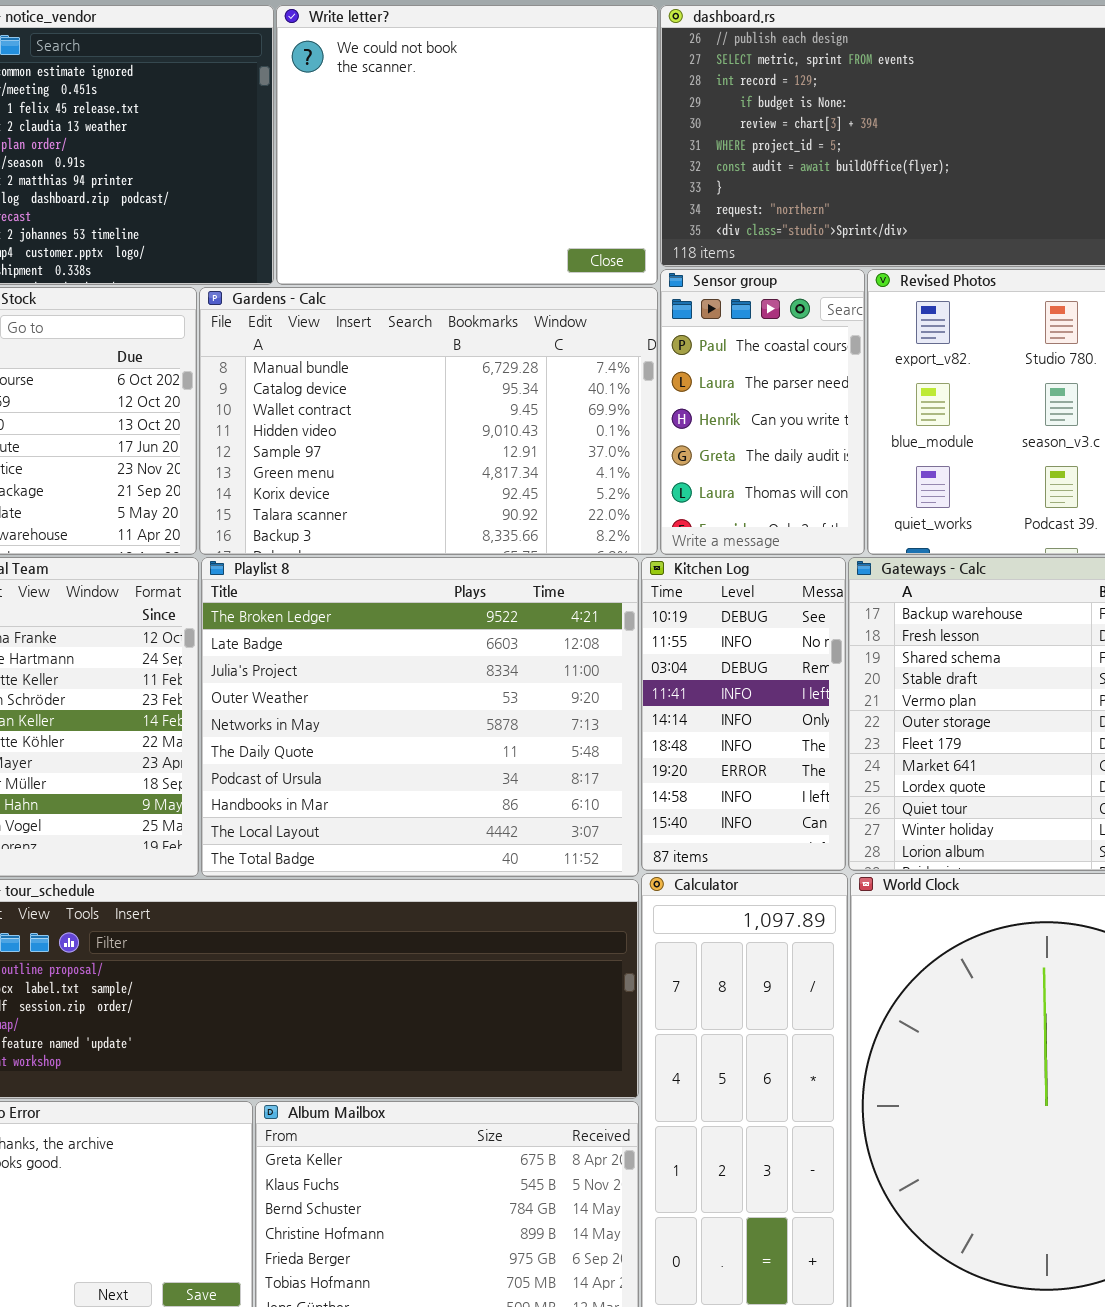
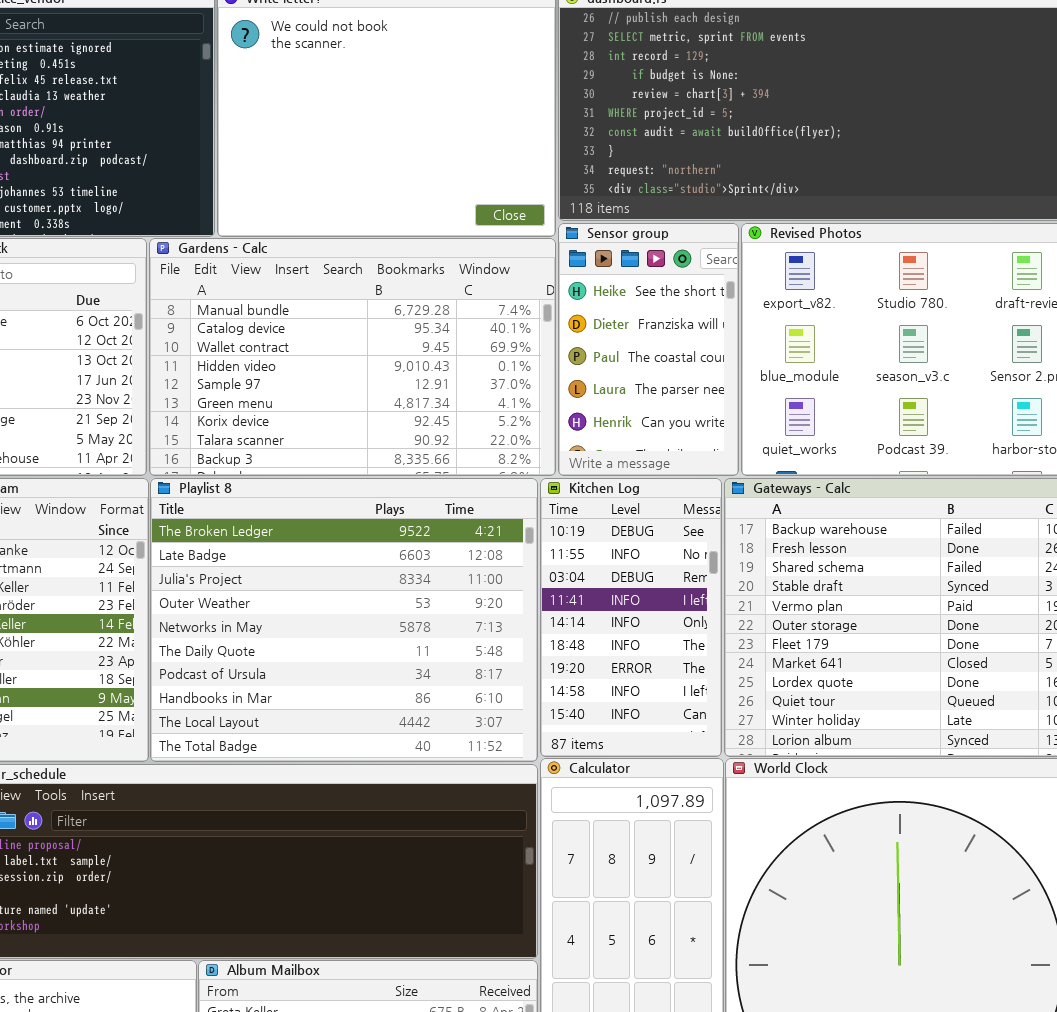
Sensor group: [660,269,865,555] -> [558,223,739,476], scrolled up 2 rows

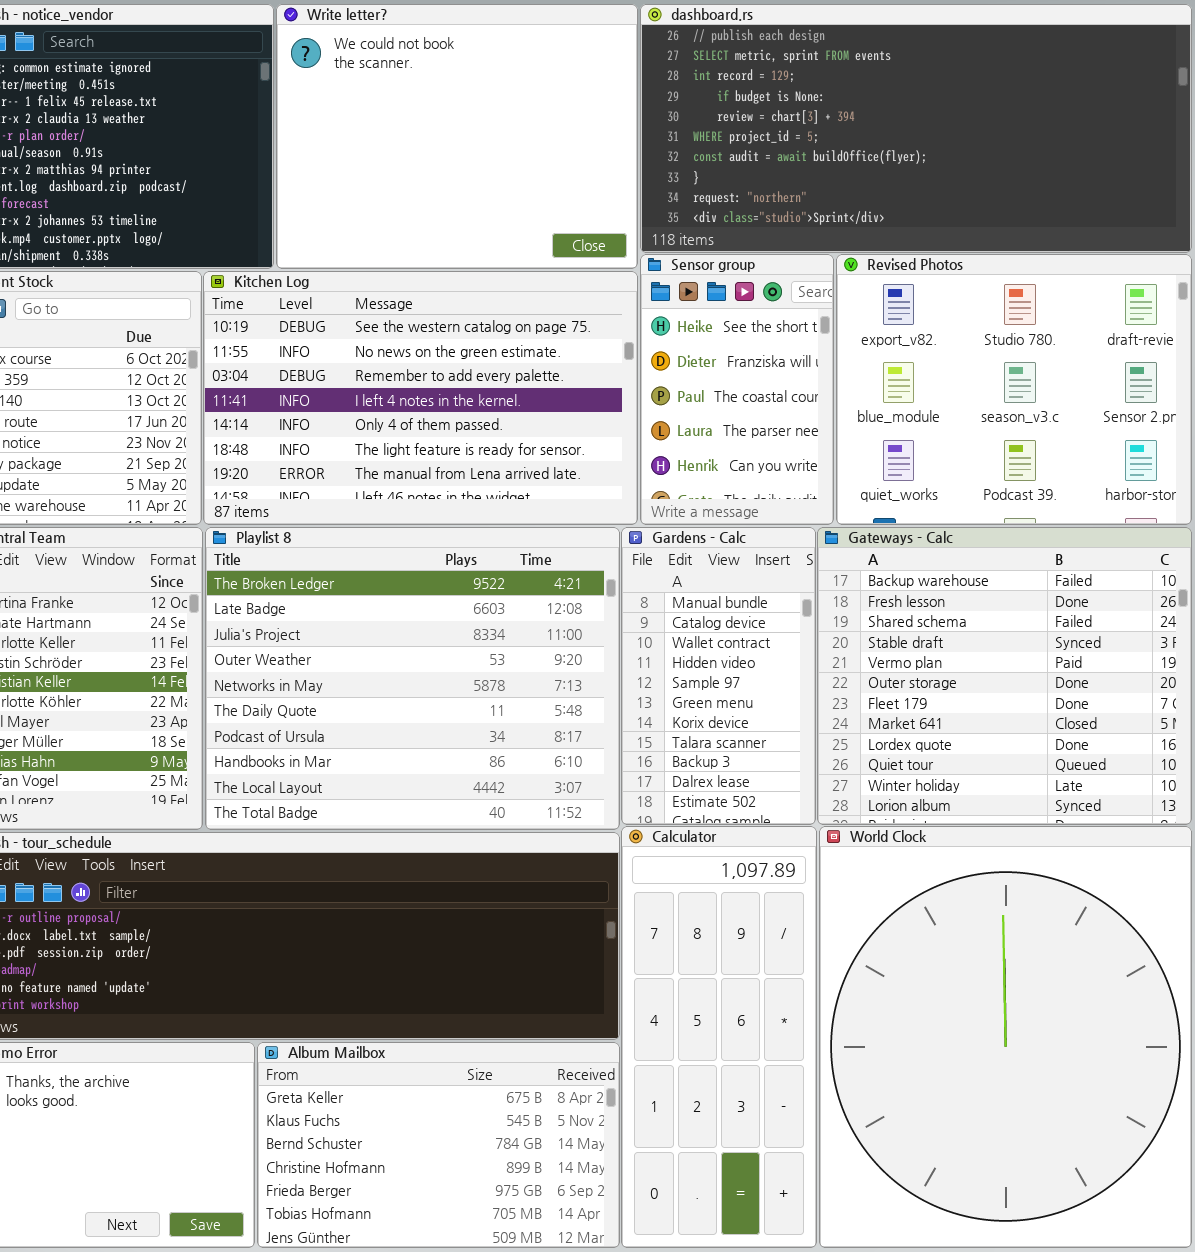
Gardens - Calc: [149,238,556,476] -> [621,527,816,825], moved, resized
Kitchen Log: [540,478,722,757] -> [203,271,638,525], moved, resized

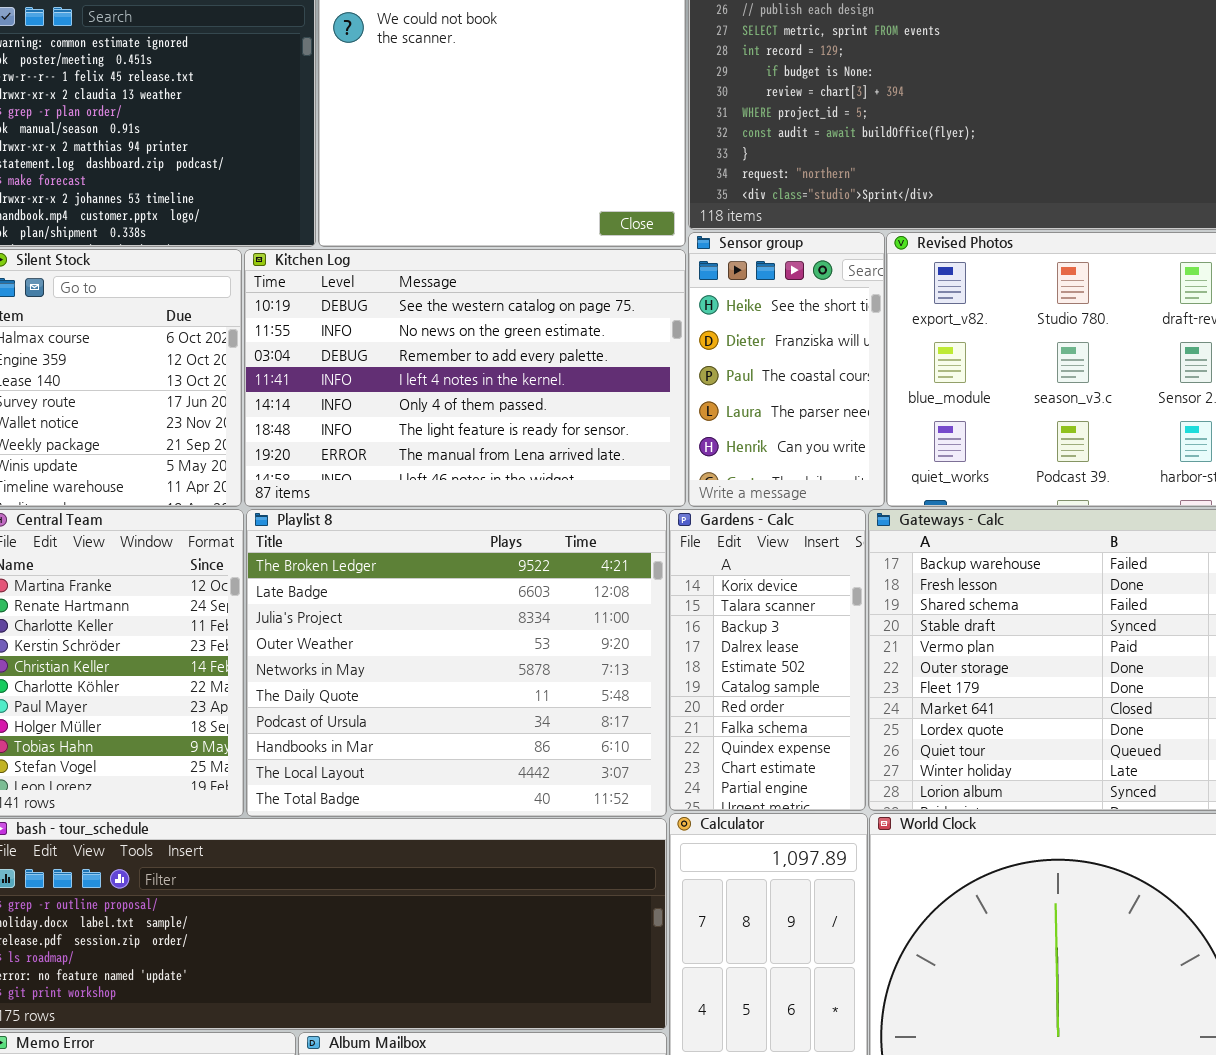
Gardens - Calc: [621,527,816,825] -> [669,509,866,811], scrolled down 6 rows

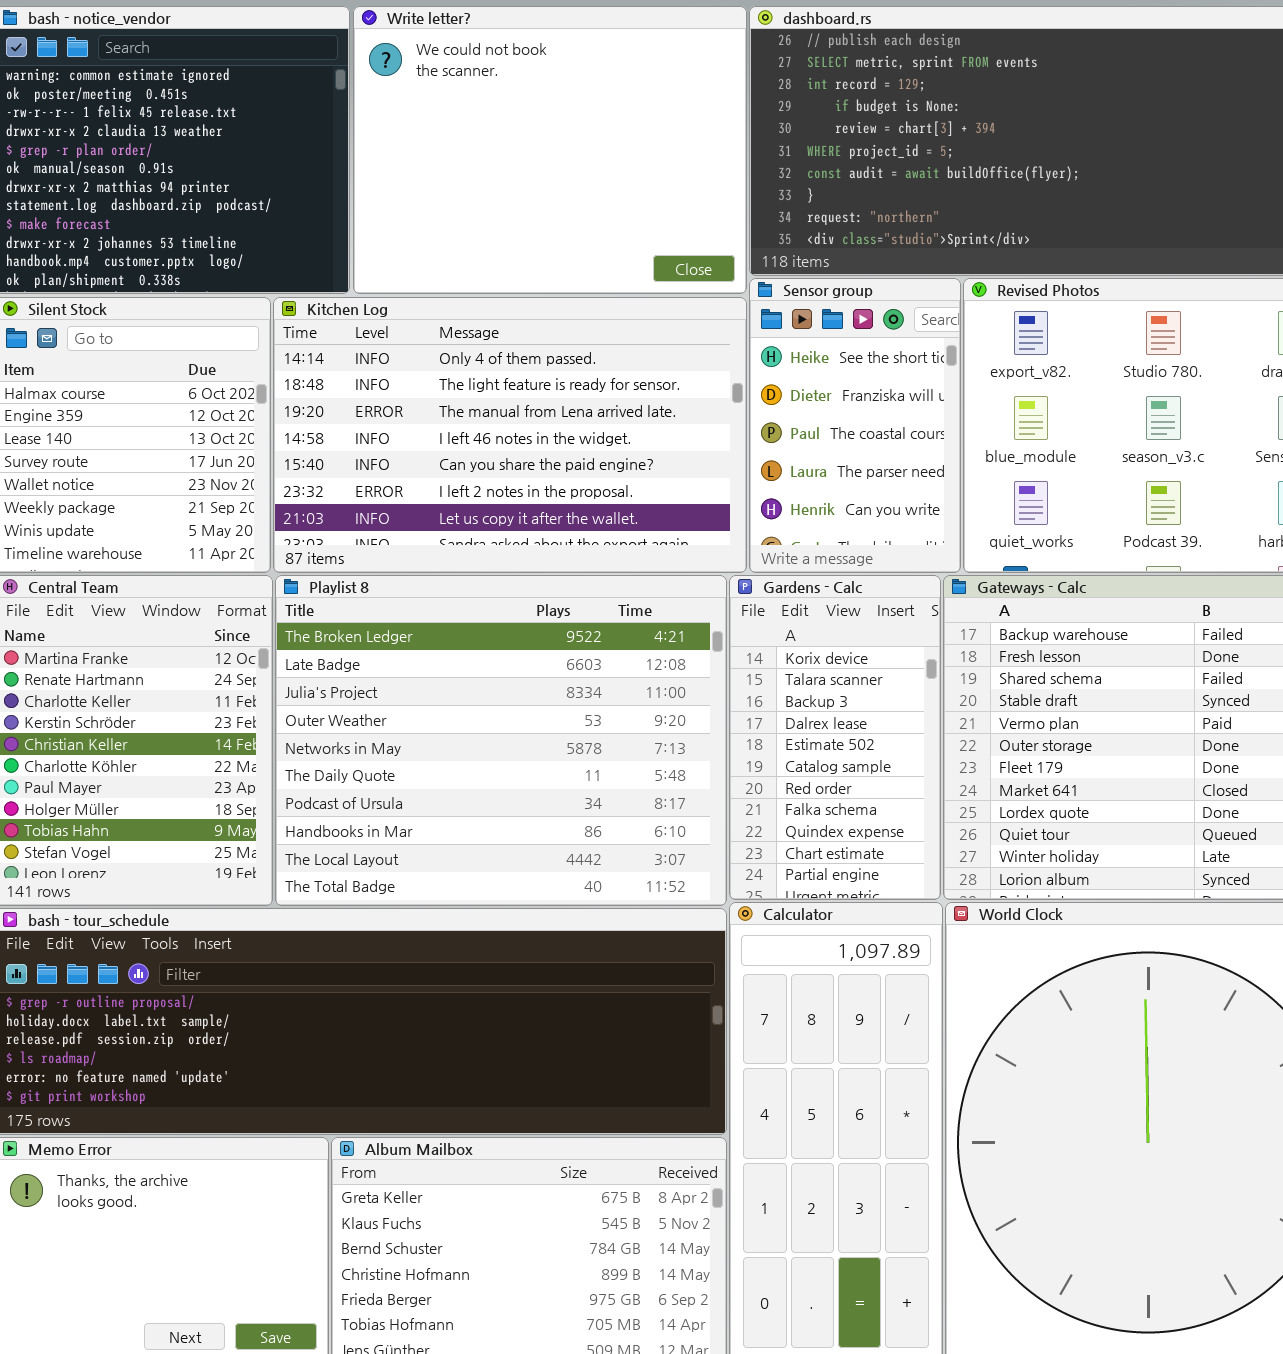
Kitchen Log: [244,249,686,507] -> [273,297,747,573], scrolled down 4 rows

